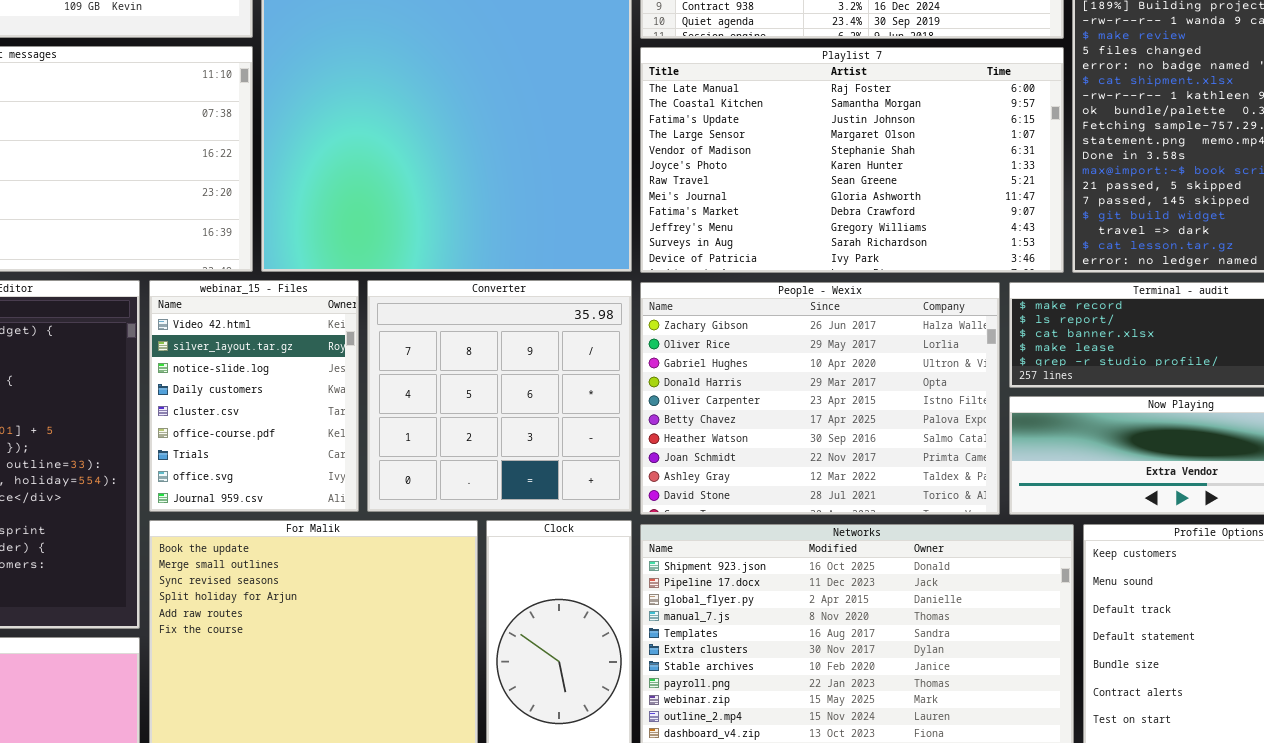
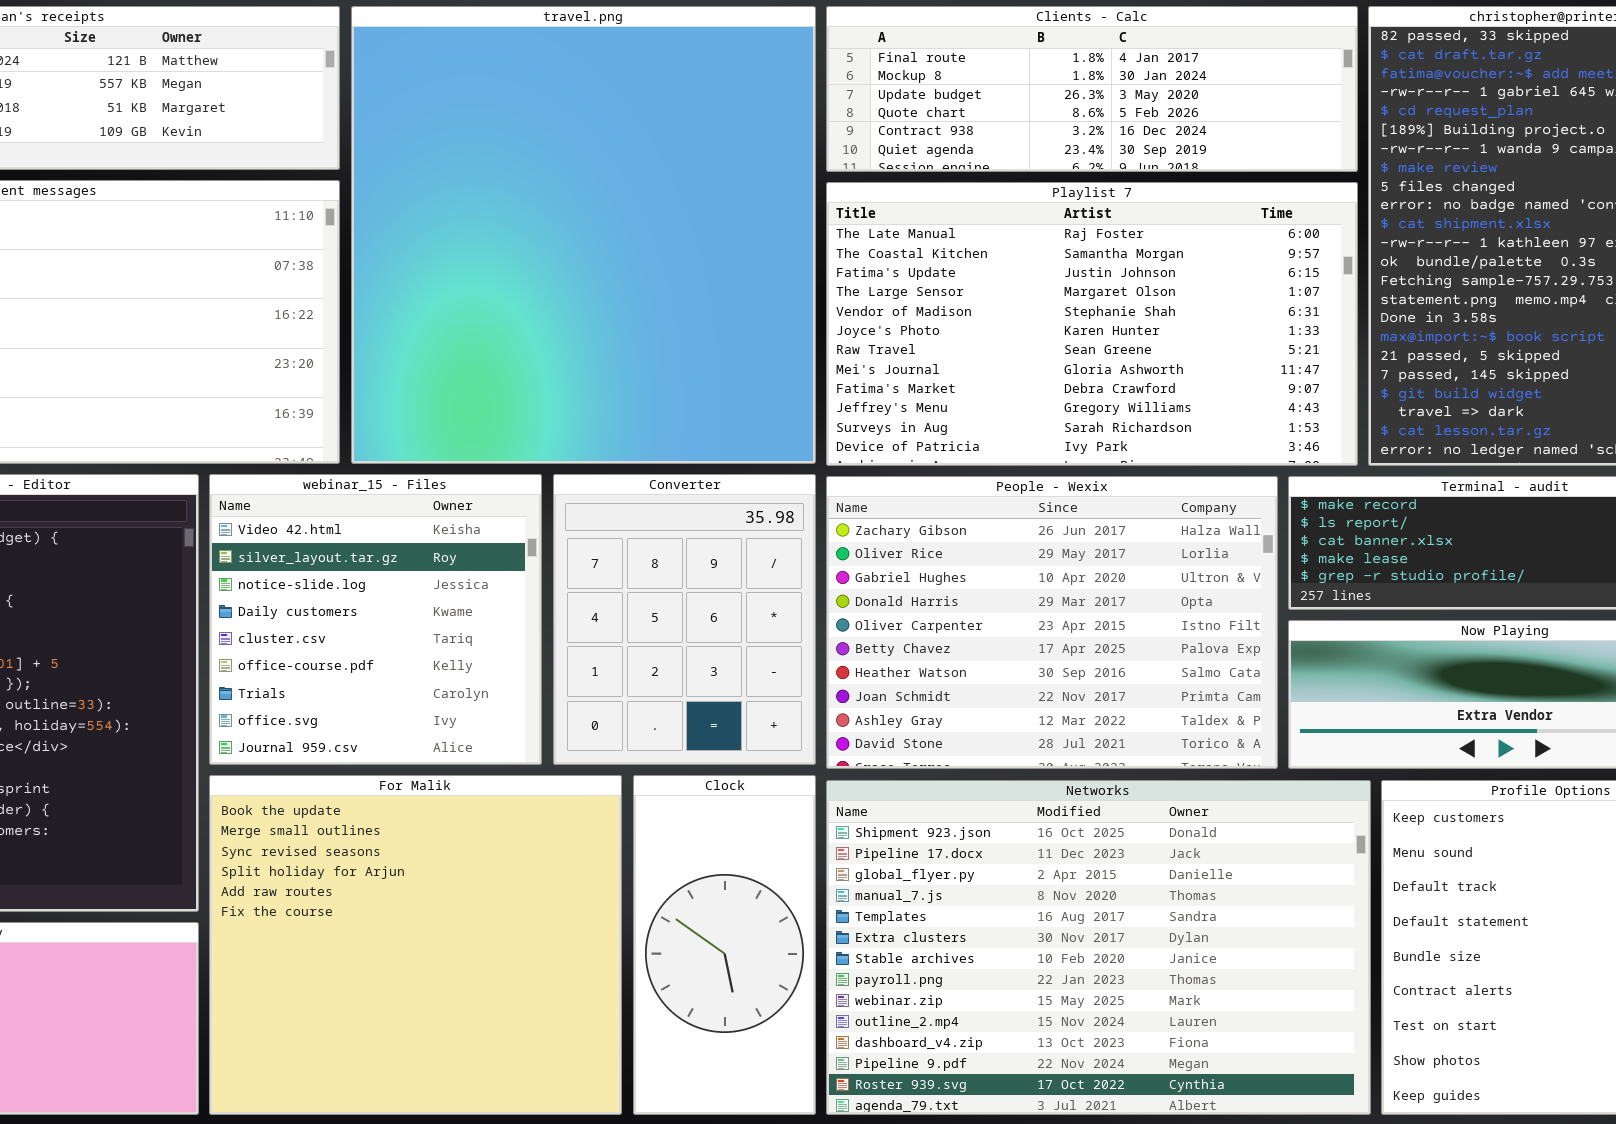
webinar_15 - Files: [149,280,359,512] -> [209,474,542,765], resized
Converter: [367,280,632,512] -> [553,474,816,765], resized

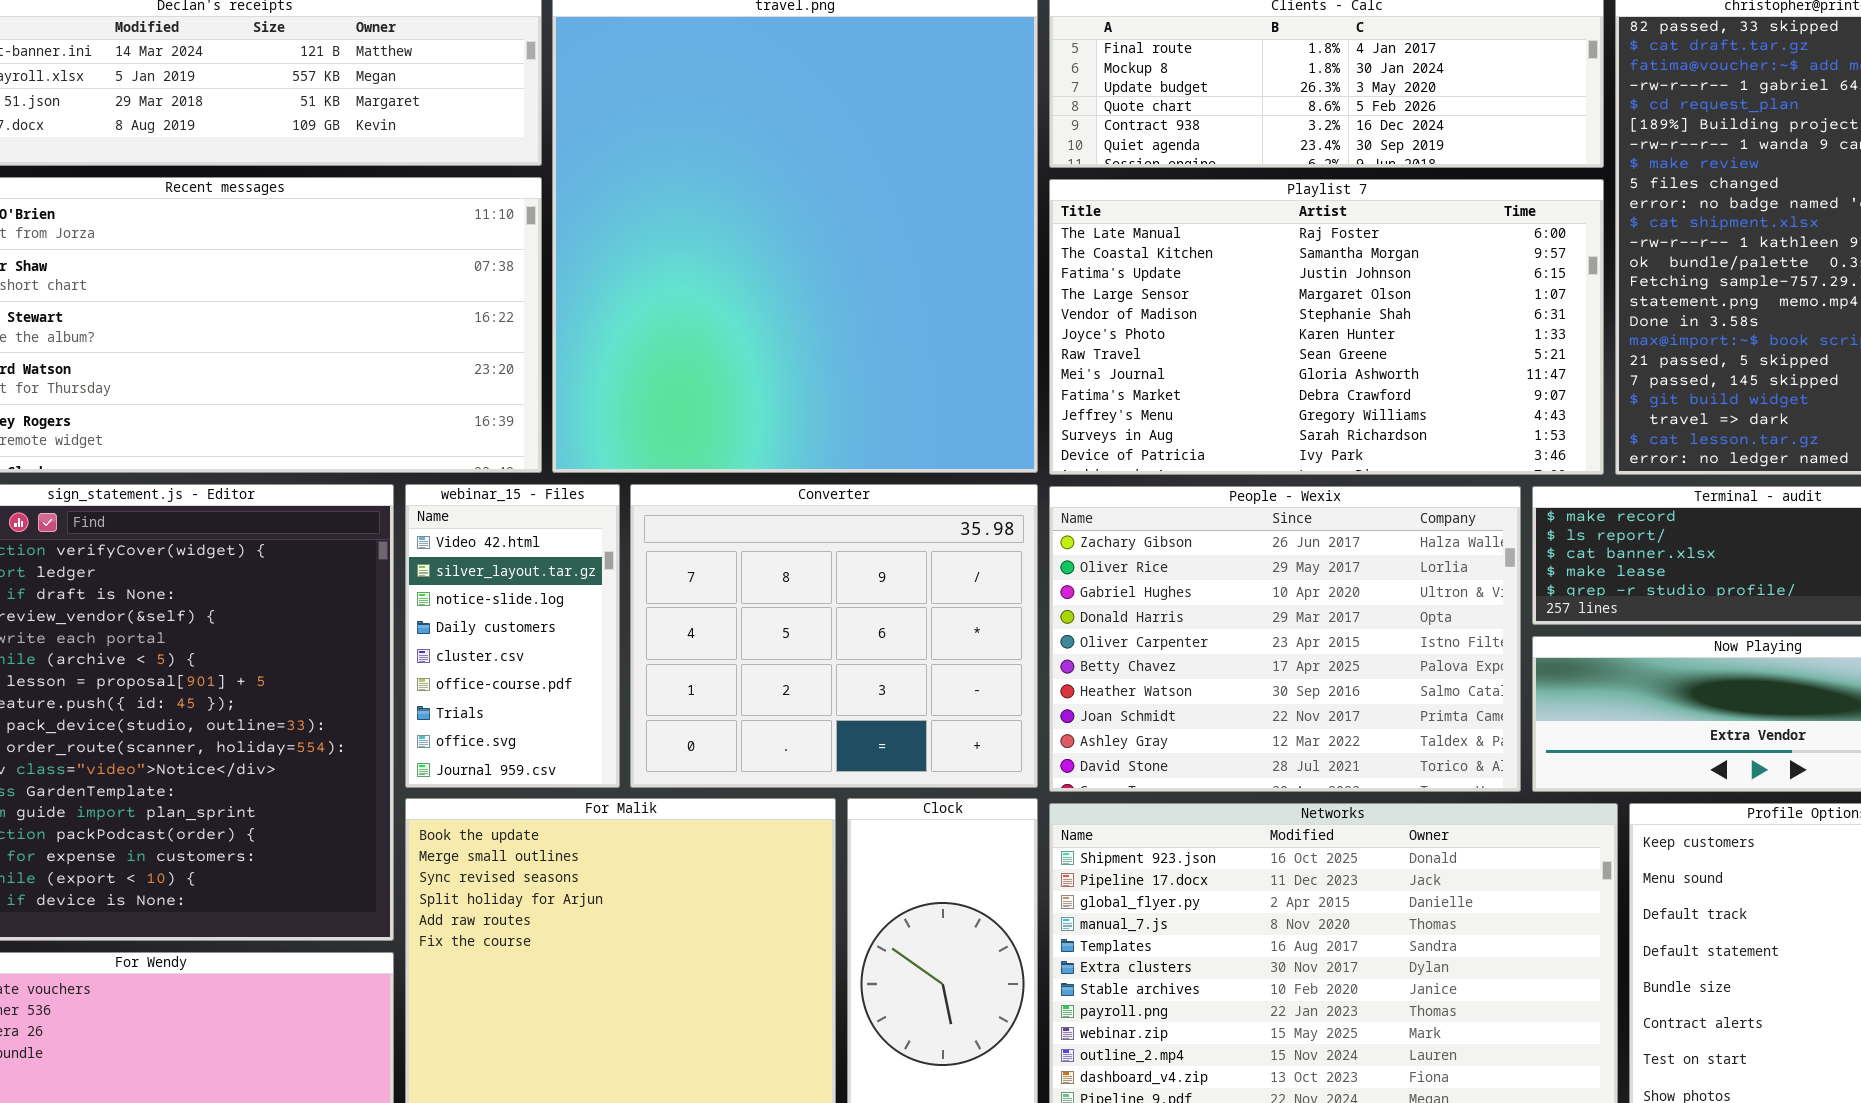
webinar_15 - Files: [209,474,542,765] -> [405,484,620,788], resized
Converter: [553,474,816,765] -> [630,484,1038,788], resized

